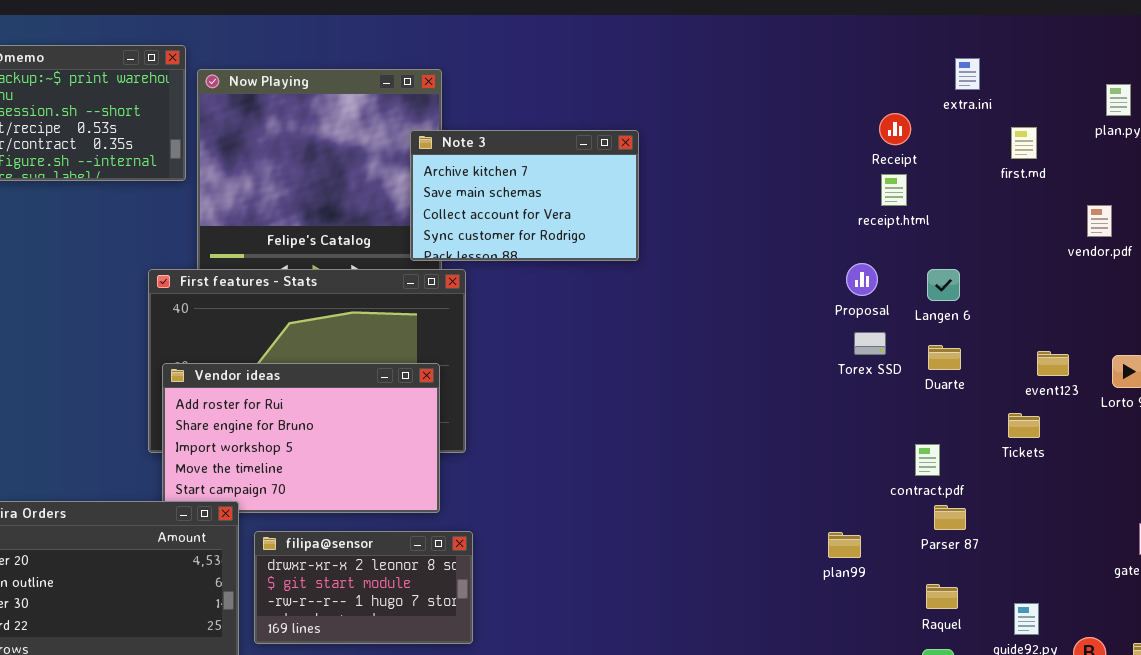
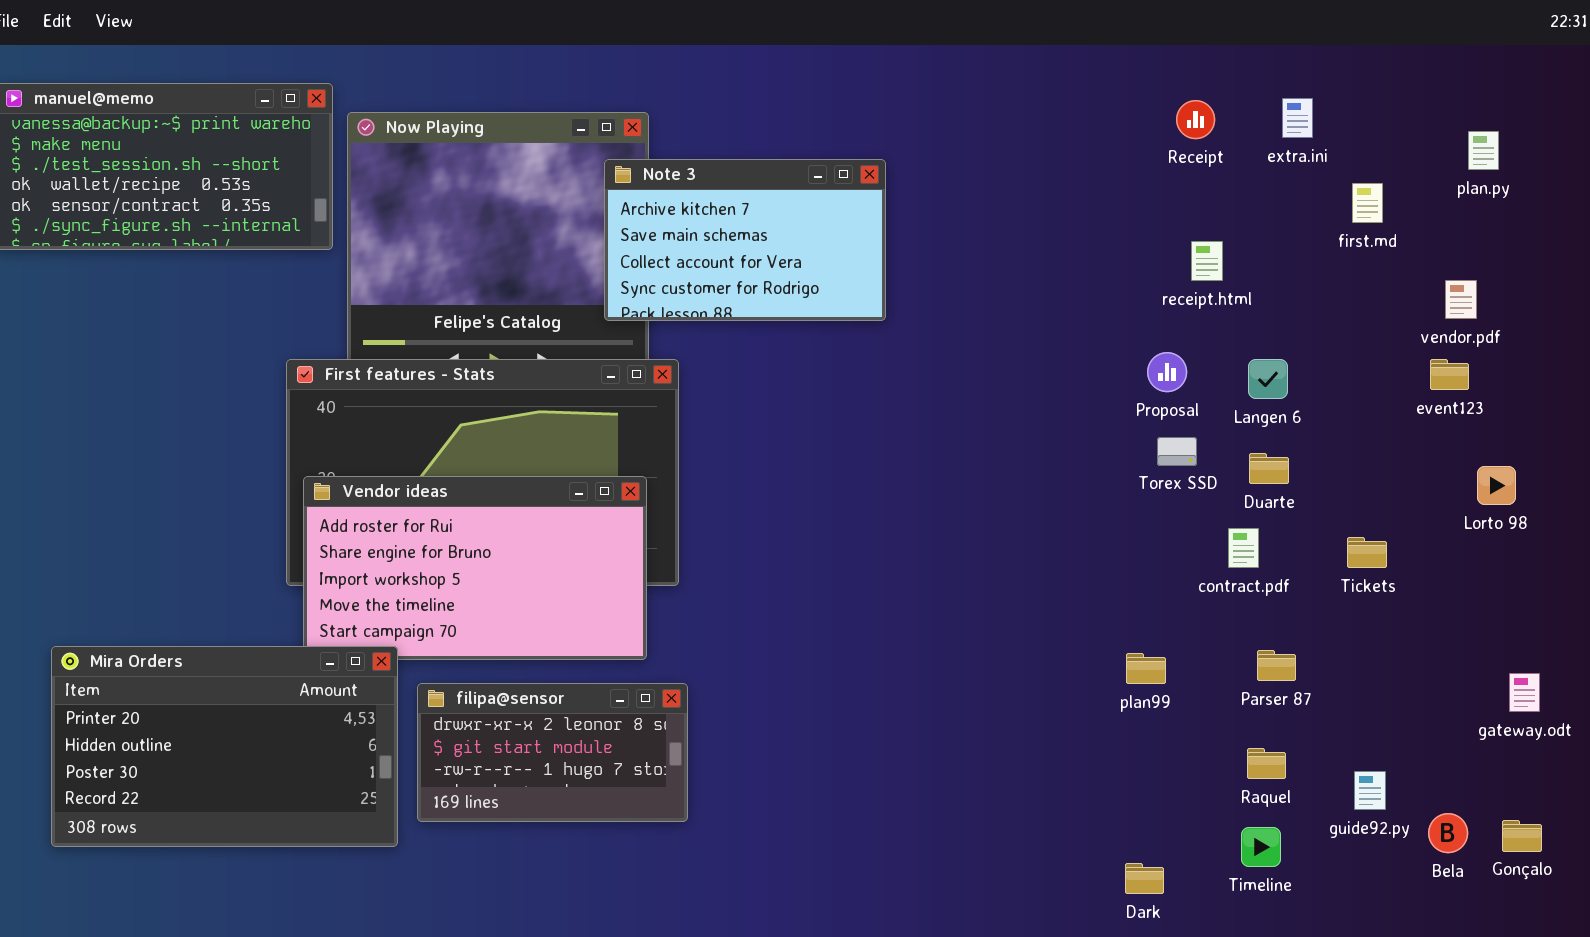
Receipt: [879,113,911,145] -> [1176,100,1215,139], moved
Note 3: [410,130,639,261] -> [604,159,886,321], moved
event123: [1037,351,1069,376] -> [1430,359,1469,390], moved
contract.pdf: [915,444,940,476] -> [1228,528,1259,568], moved
plan99: [828,532,861,558] -> [1126,653,1166,684], moved

